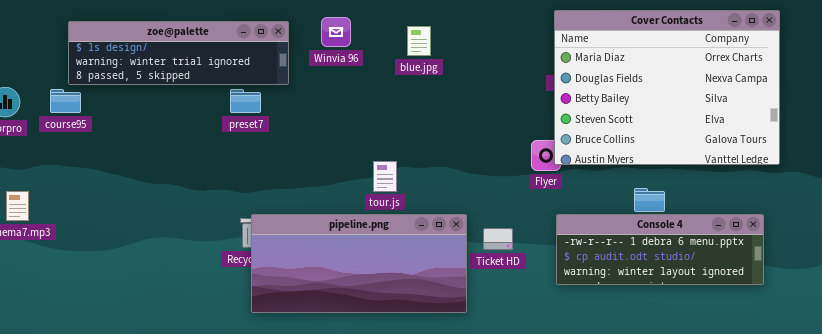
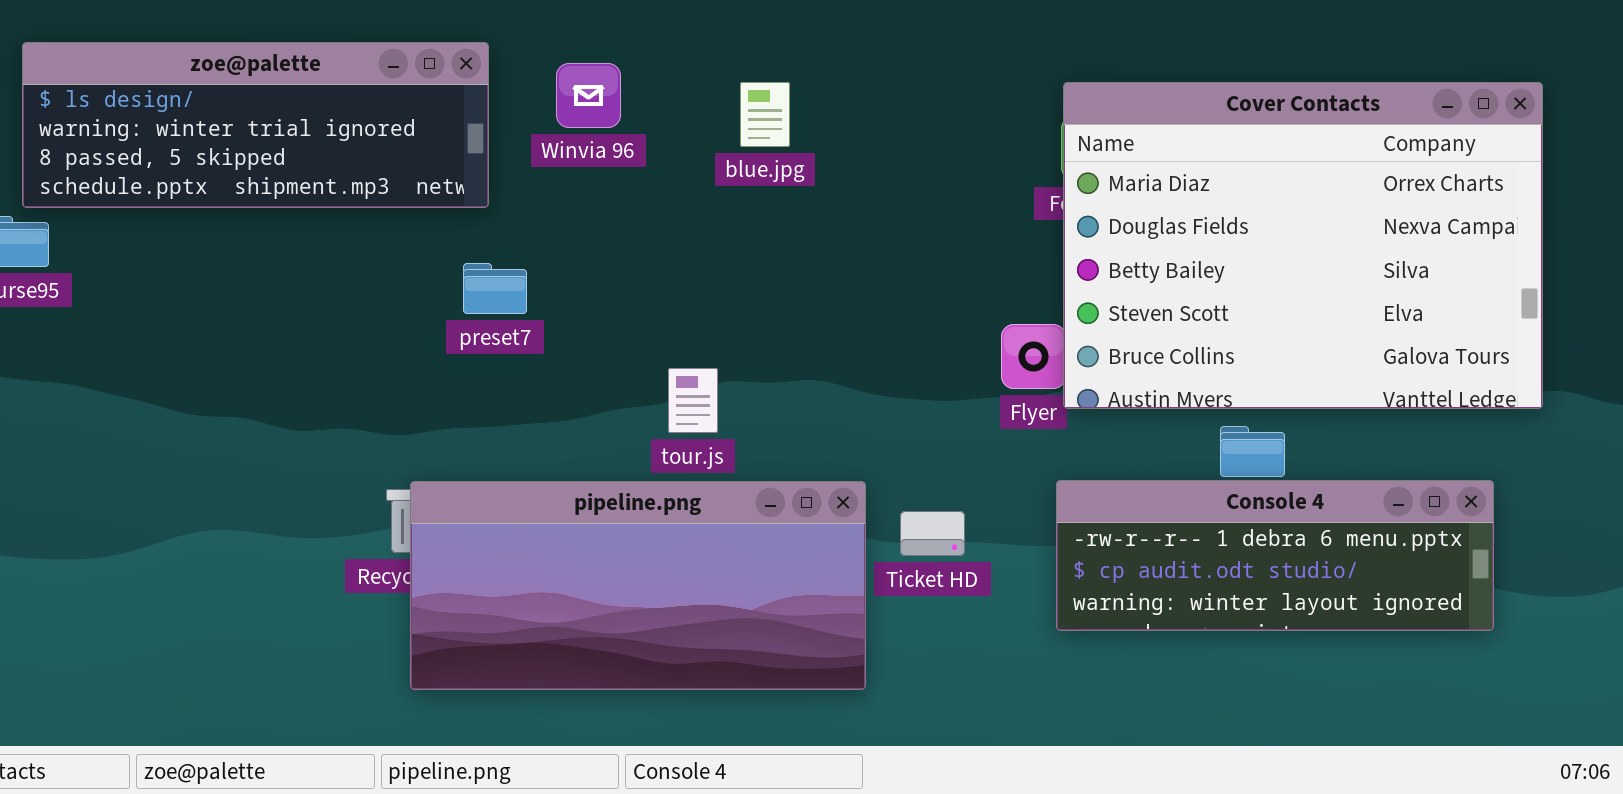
Cover Contacts: [554,10,780,165] -> [1063,82,1543,409], moved
zoe@palette: [68,21,289,85] -> [22,42,489,208], resized
preset7: [230,89,261,113] -> [463,263,527,314], moved

